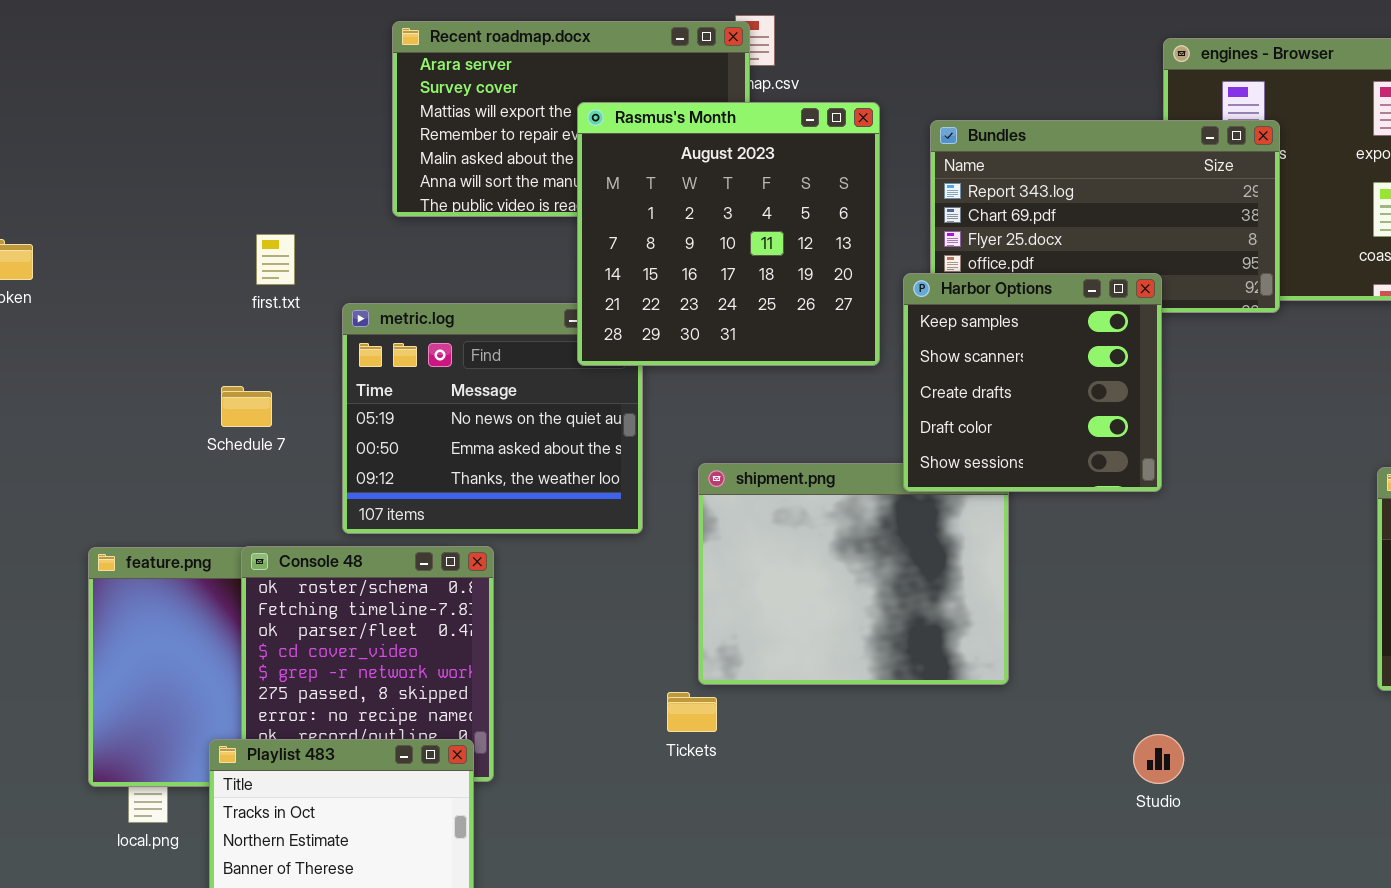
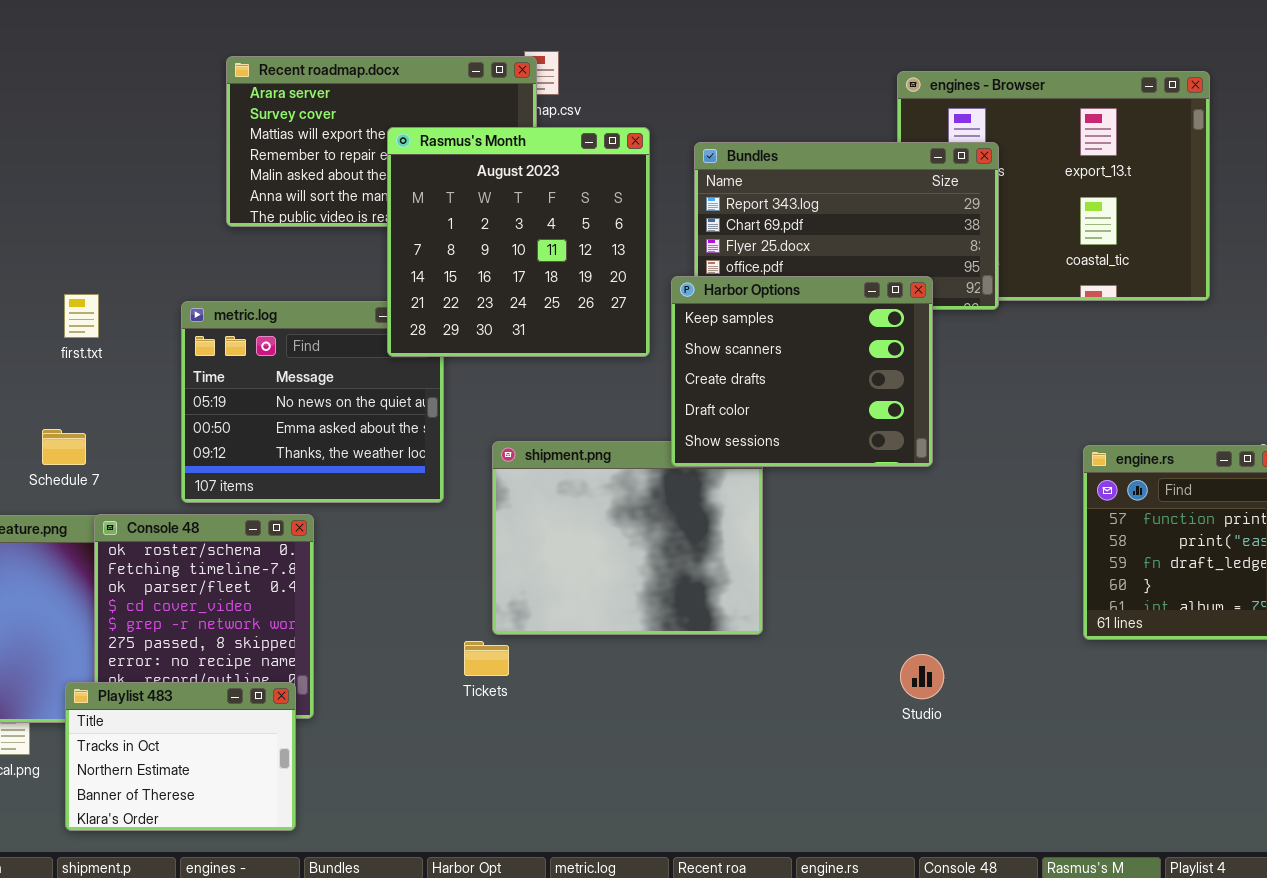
first.txt: [256,234,295,285] -> [64,294,99,338], moved
Harbor Options: [903,273,1162,492] -> [671,276,933,467], resized
Schedule 7: [221,386,272,427] -> [42,429,86,465], moved
Studio: [1133,734,1184,784] -> [900,654,944,699], moved

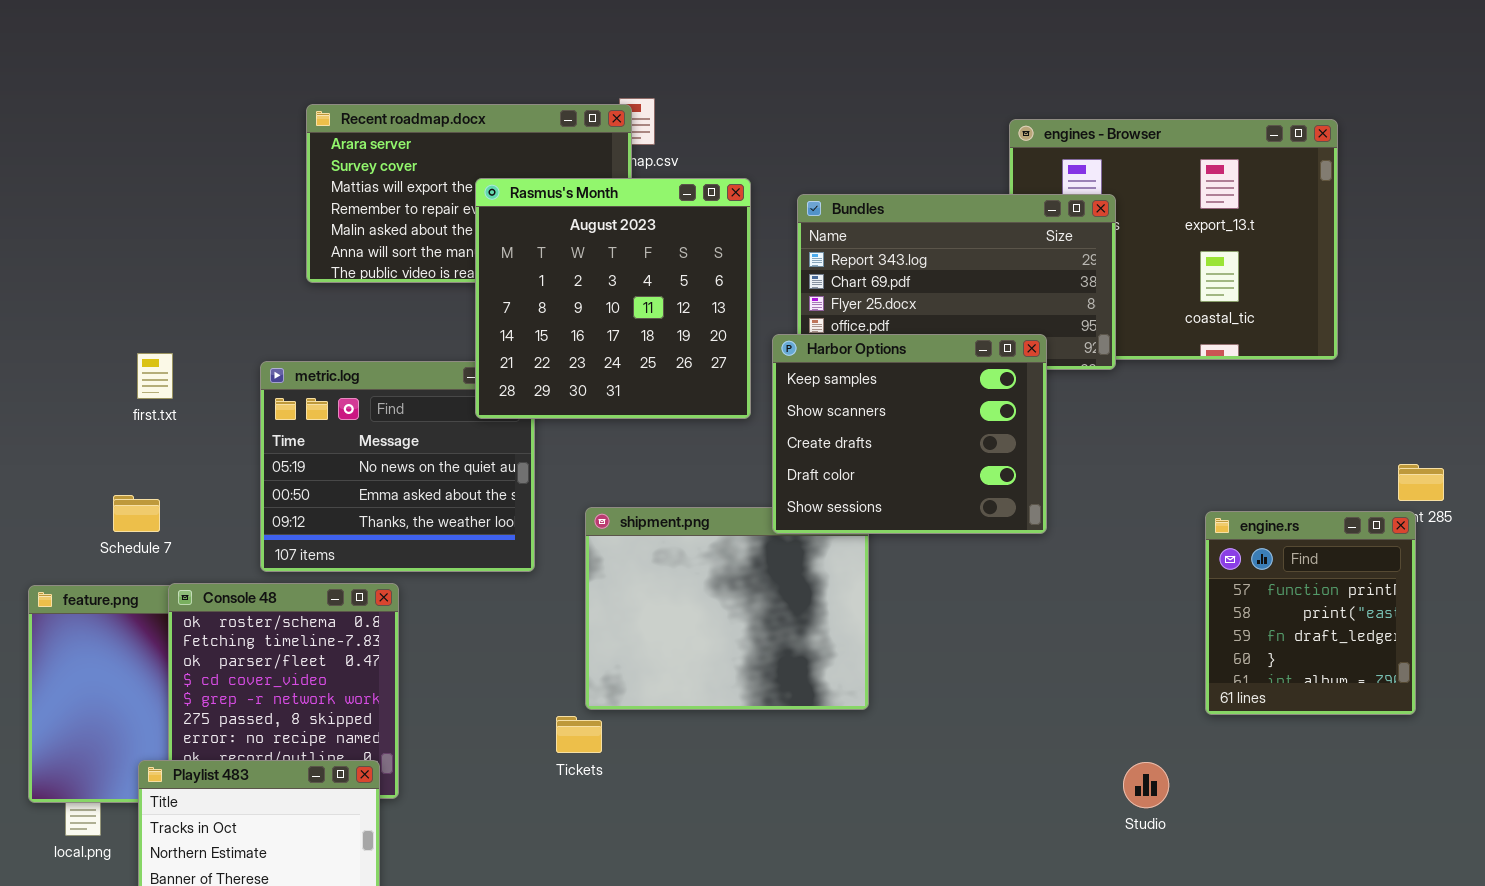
Studio: [900,654,944,699] -> [1123,762,1169,808], moved

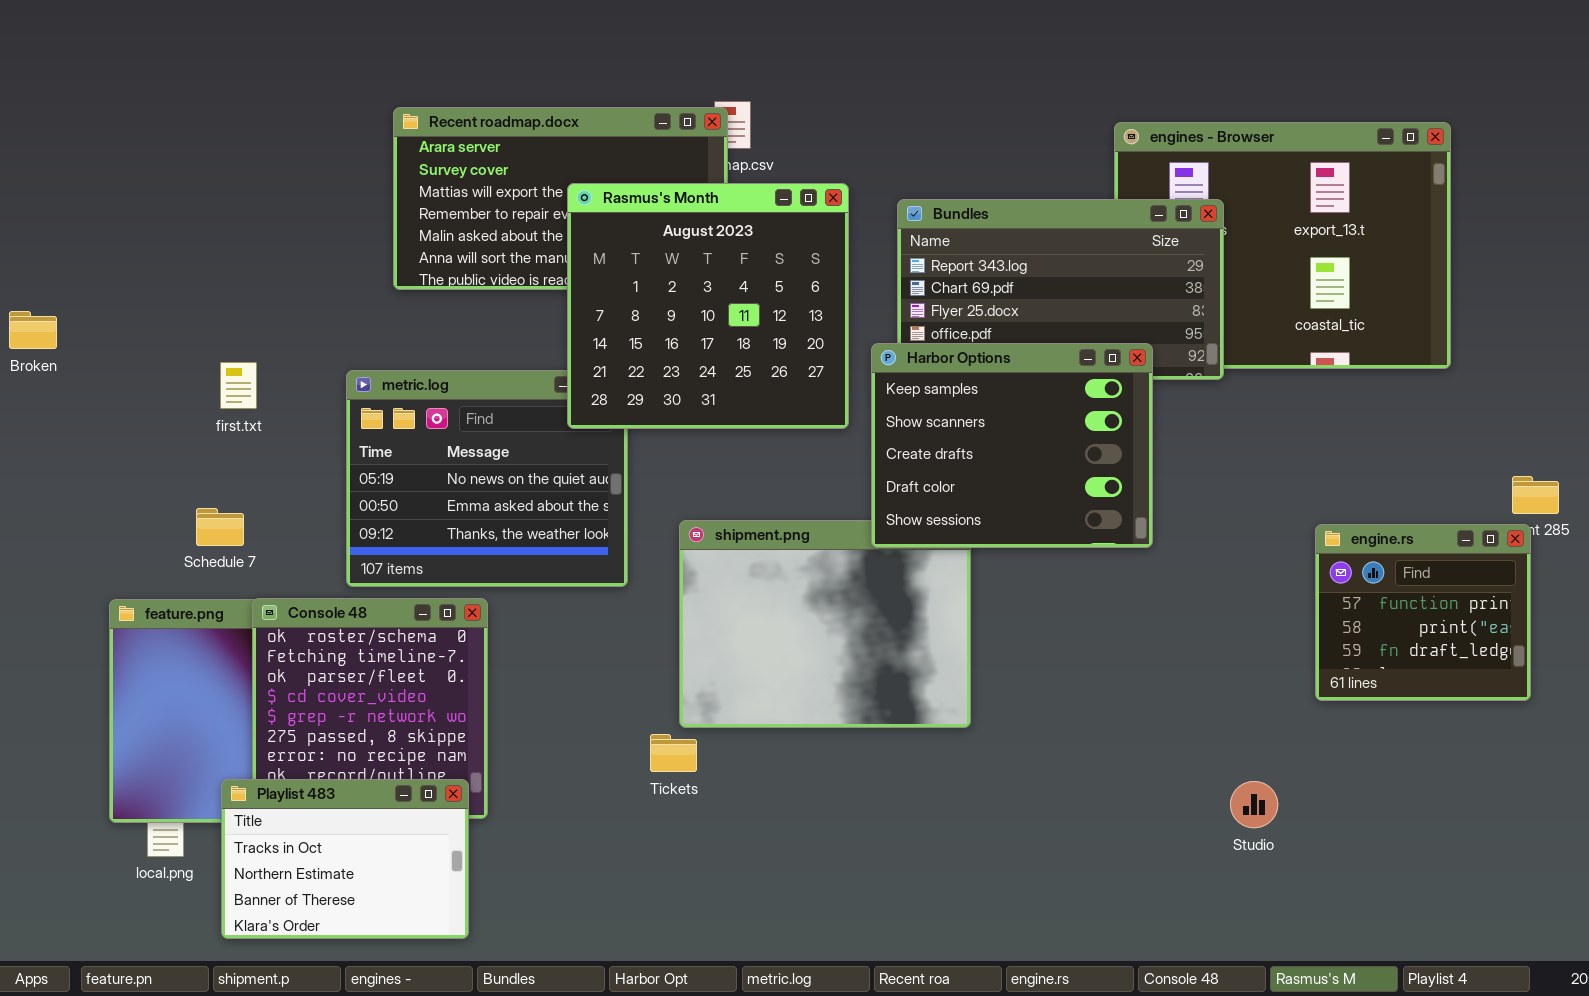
engine.rs: [1205,511,1416,715] -> [1315,524,1531,701], resized

